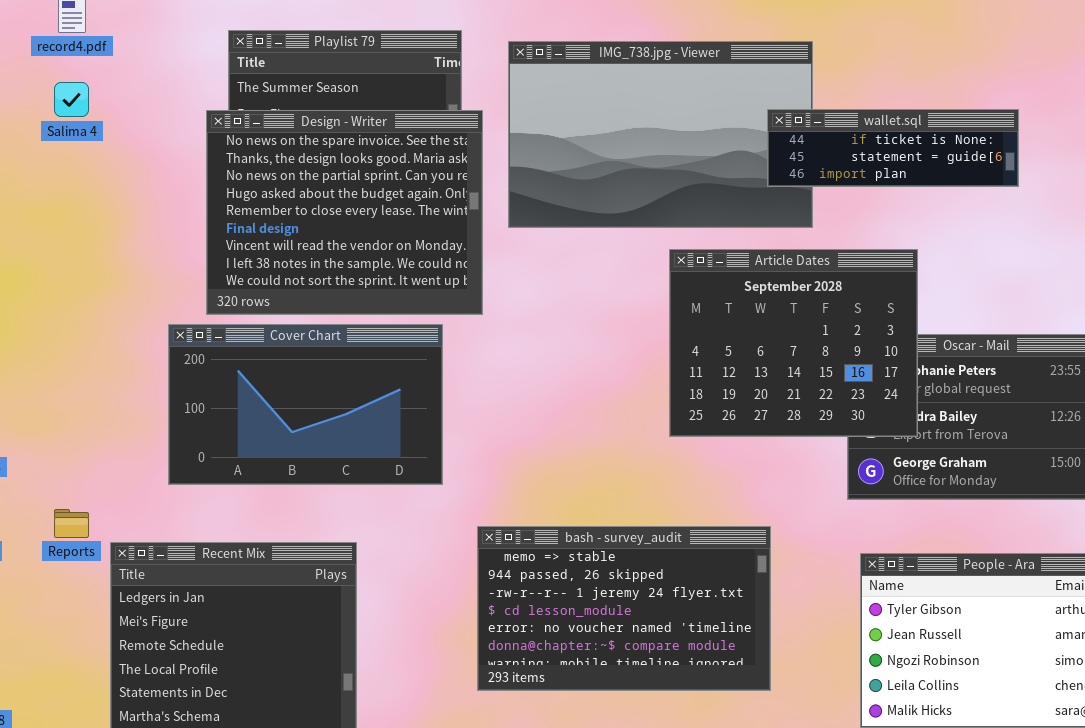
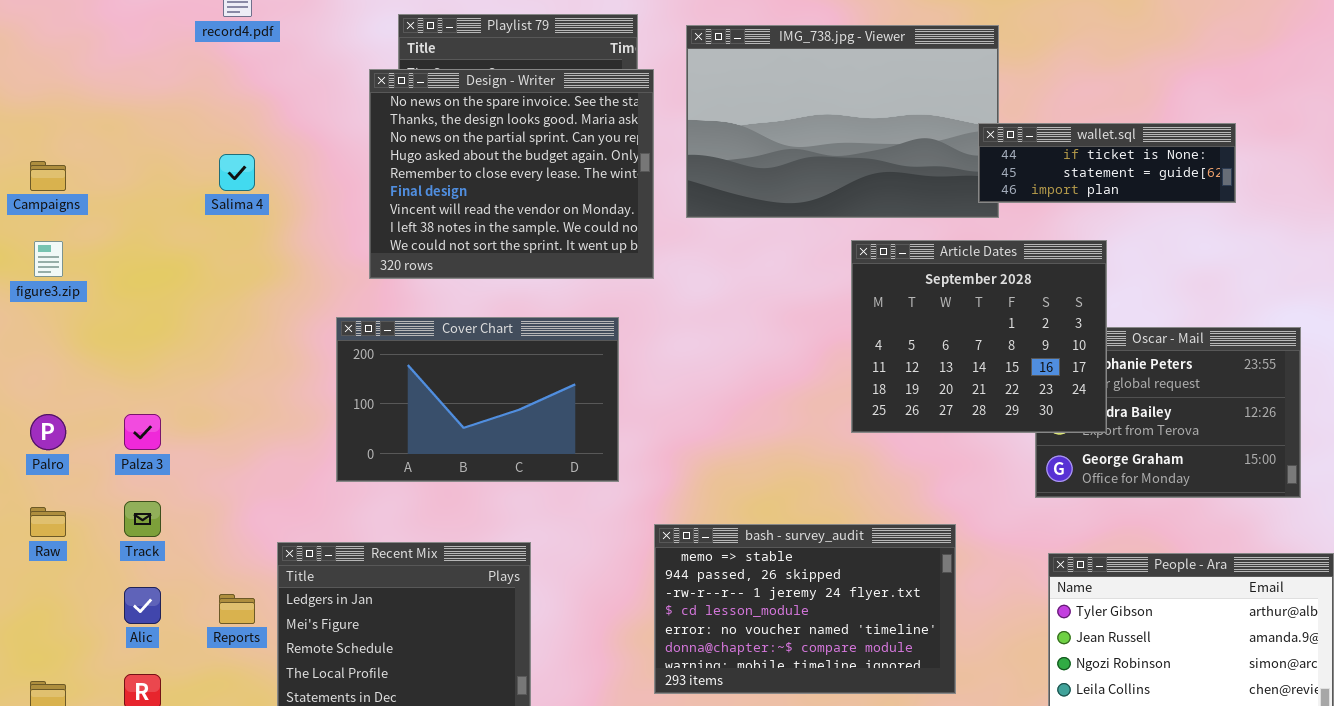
Salima 4: [54,82,89,117] -> [219,154,255,191], moved
wallet.sql: [767,109,1019,187] -> [978,123,1236,203], moved
Design - Writer: [206,110,483,315] -> [369,69,654,279], moved
Reports: [54,509,89,538] -> [219,594,255,624], moved

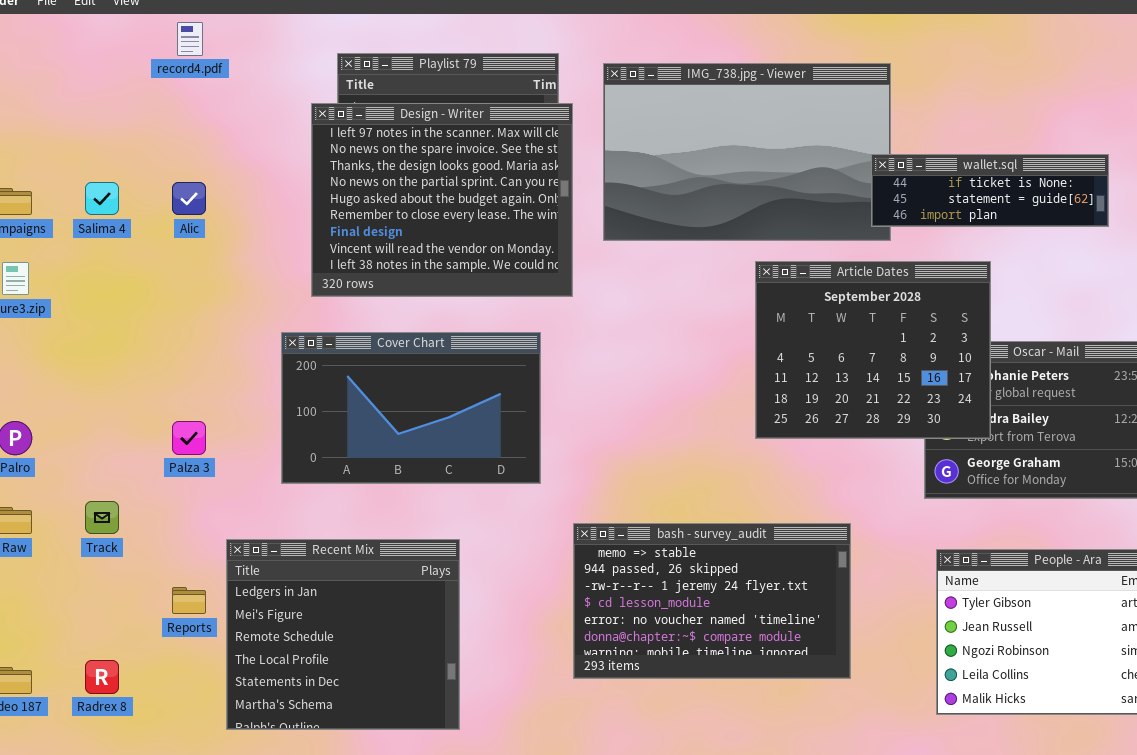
Design - Writer: [369,69,654,279] -> [311,103,573,297], scrolled up 1 row
Salima 4: [219,154,255,191] -> [85,182,119,215], moved
Palza 3: [124,414,161,450] -> [172,421,206,455], moved
Alic: [124,587,161,624] -> [172,182,206,215], moved

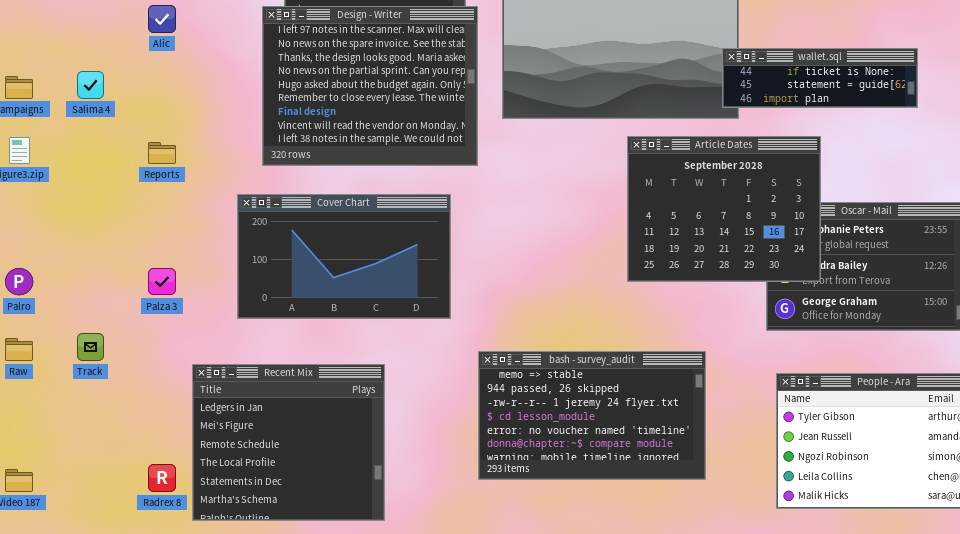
Alic: [172,182,206,215] -> [148,5,176,33], moved
Reports: [172,587,206,614] -> [148,142,176,164], moved
Radrex 8: [85,660,119,694] -> [148,464,176,492], moved

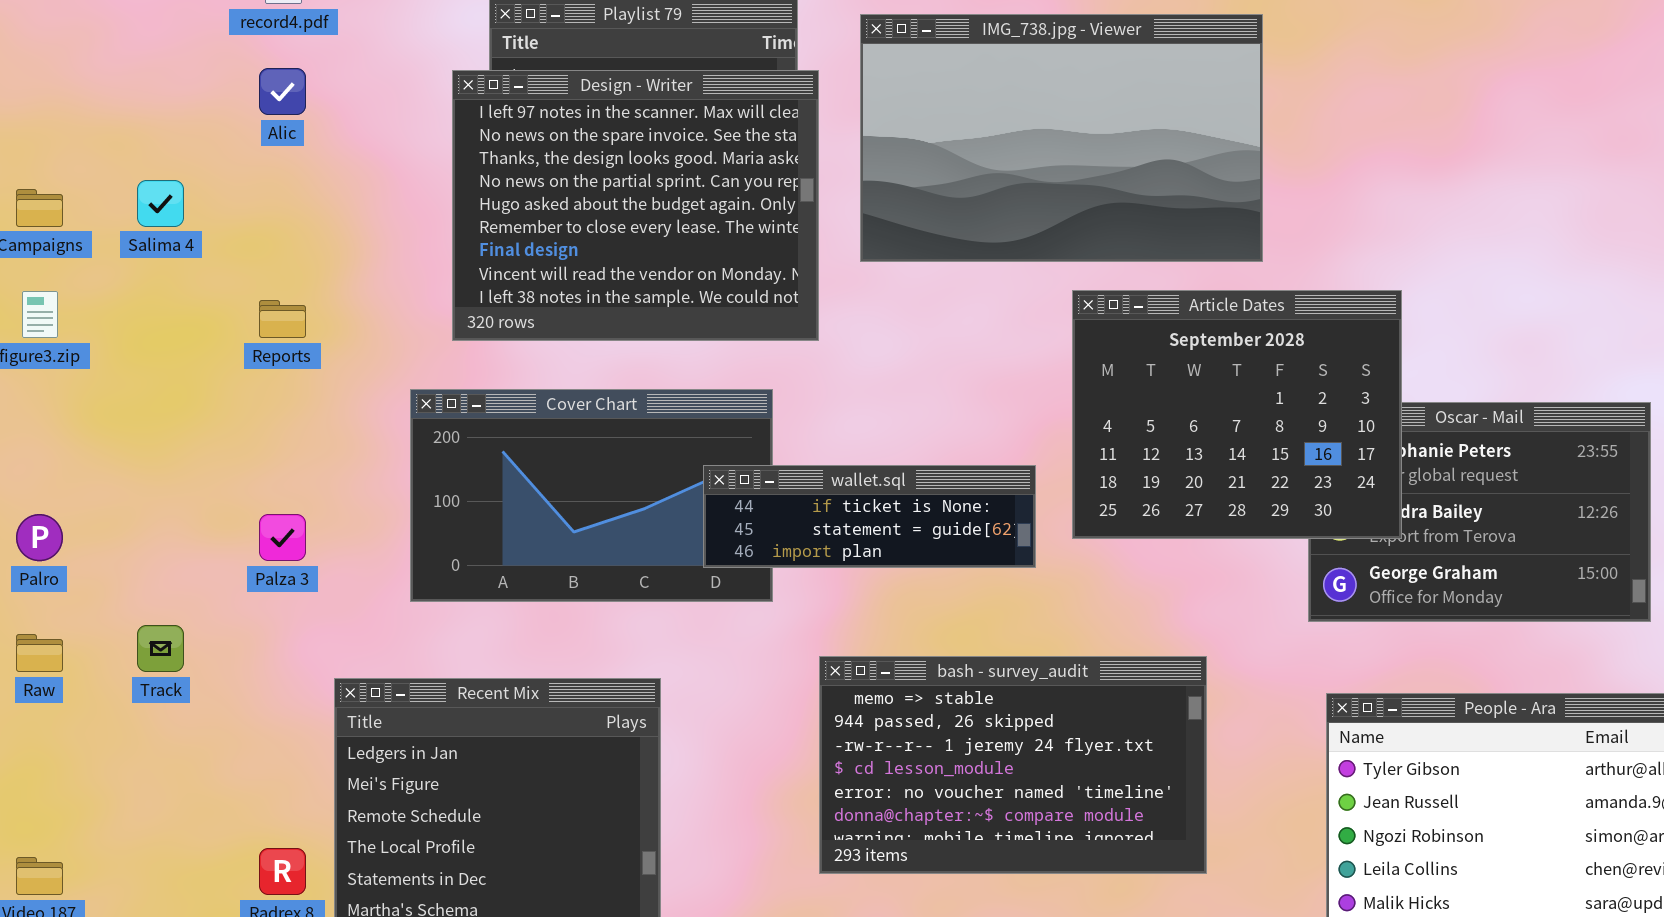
wallet.sql: [722,48,918,108] -> [703,465,1036,568], moved

